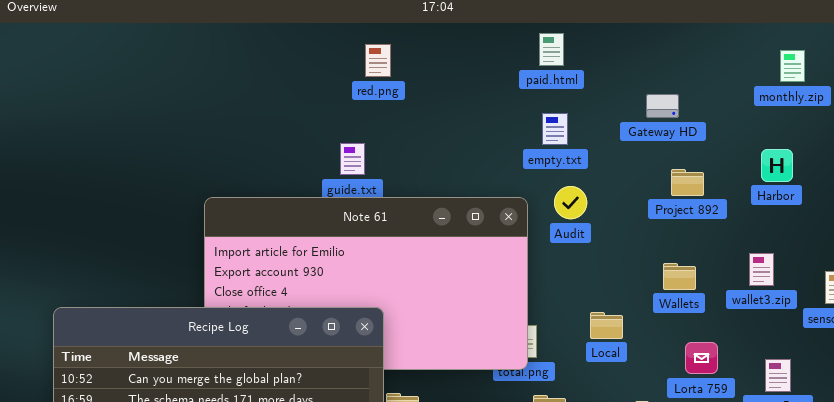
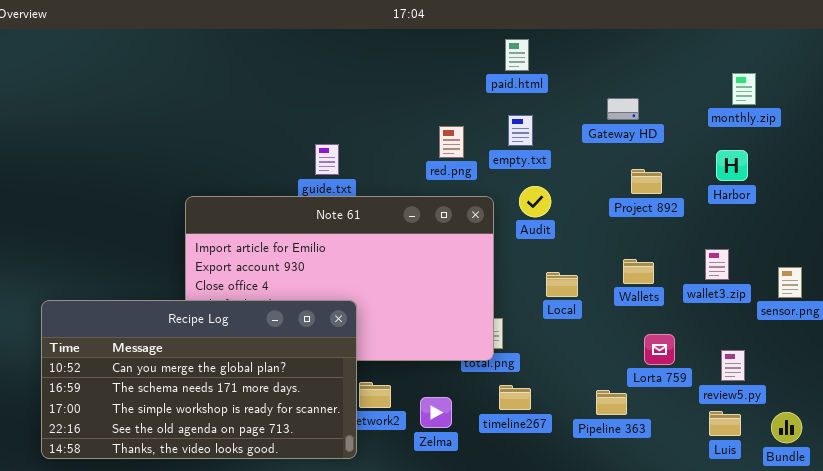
red.png: [365,44,391,77] -> [439,126,464,158], moved
monthly.zip: [780,50,805,82] -> [732,73,756,105], moved
Local: [590,312,623,339] -> [546,272,578,297], moved

